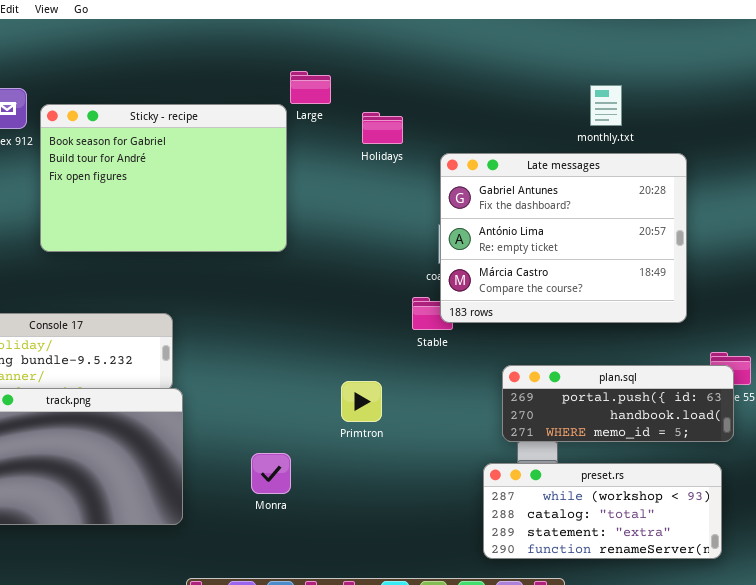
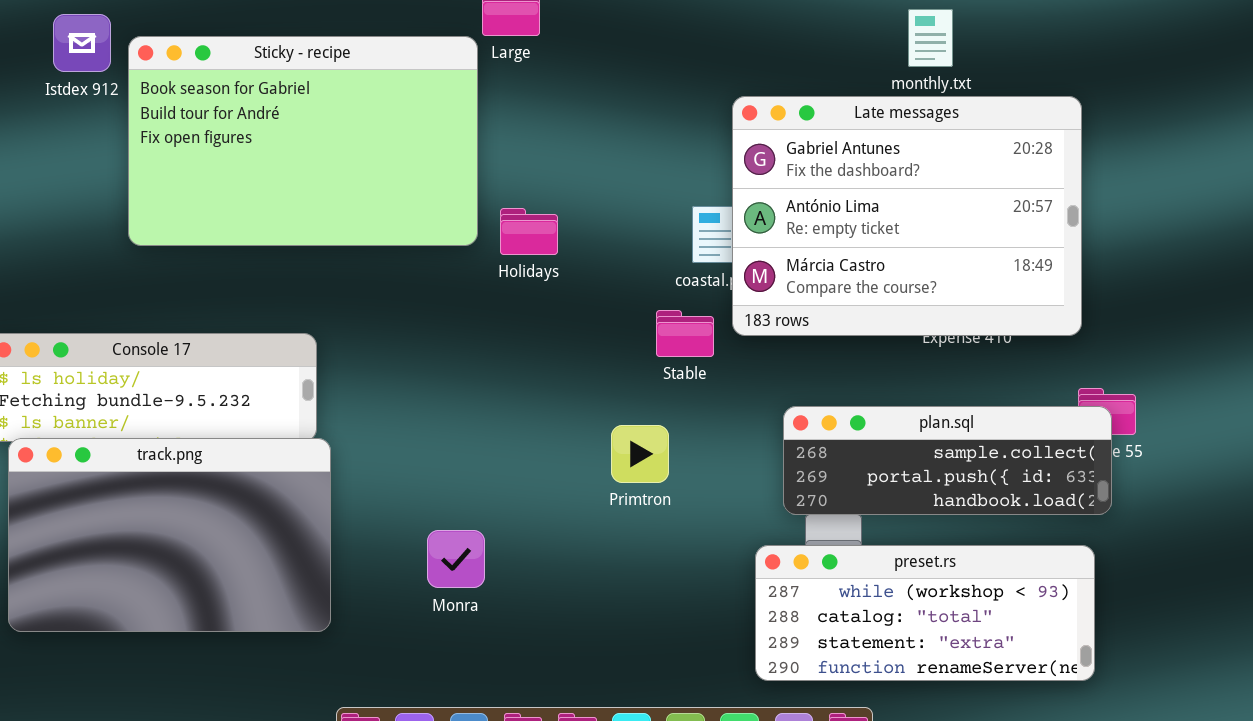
Holidays: [362,112,403,144] -> [500,208,558,255], moved
Late messages: [440,153,687,323] -> [732,96,1082,336], moved
plan.sql: [502,365,734,442] -> [783,406,1112,515], scrolled up 1 row
Primtron: [341,381,382,422] -> [611,425,669,483], moved

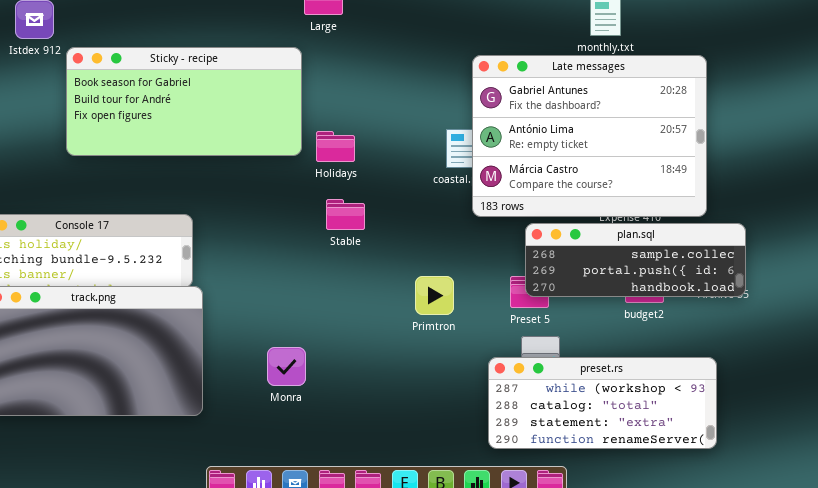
Sticky - recipe: [128,36,478,246] -> [66,47,302,156], resized
Stable: [656,310,714,357] -> [326,199,365,230], moved
plan.sql: [783,406,1112,515] -> [525,223,746,297], moved
Primtron: [611,425,669,483] -> [415,276,454,315], moved

